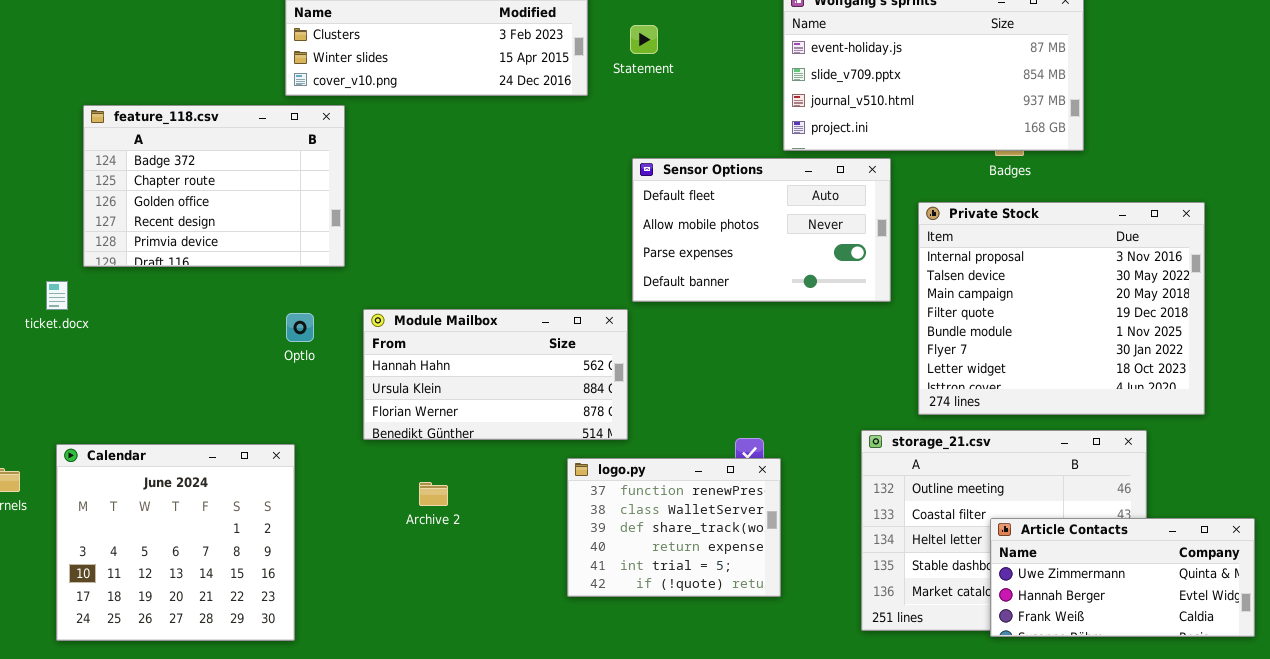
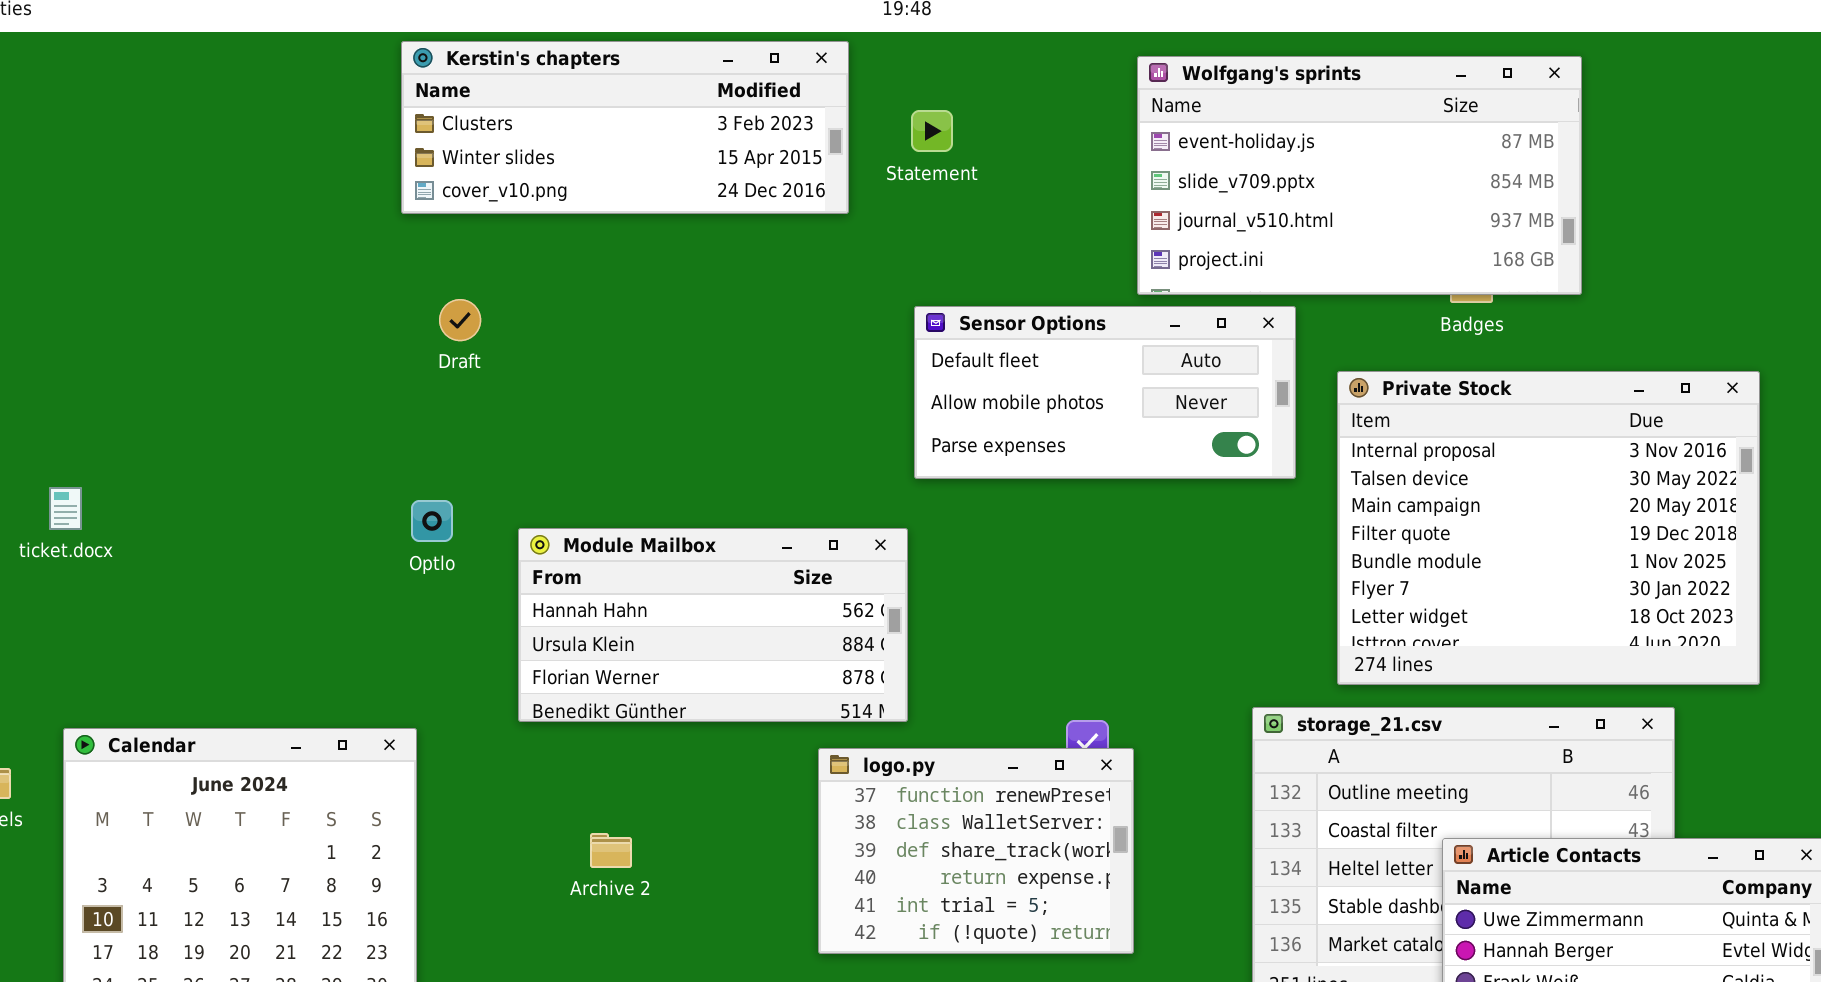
feature_118.csv: [83,105,345,267] -> none, closed
Sensor Options: [632,158,891,302] -> [914,306,1296,479], resized
Optlo: [286,313,314,342] -> [411,500,453,542], moved
Archive 2: [419,482,448,506] -> [590,833,632,868], moved

